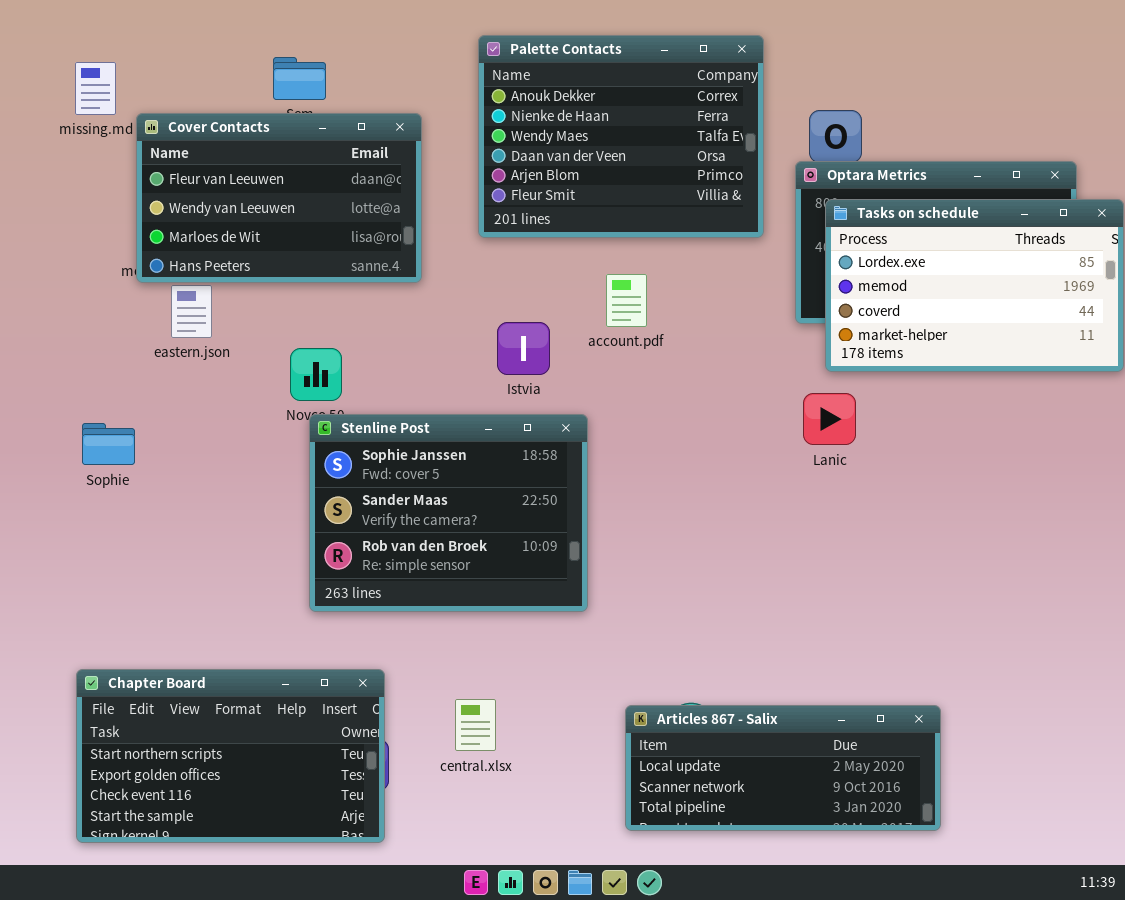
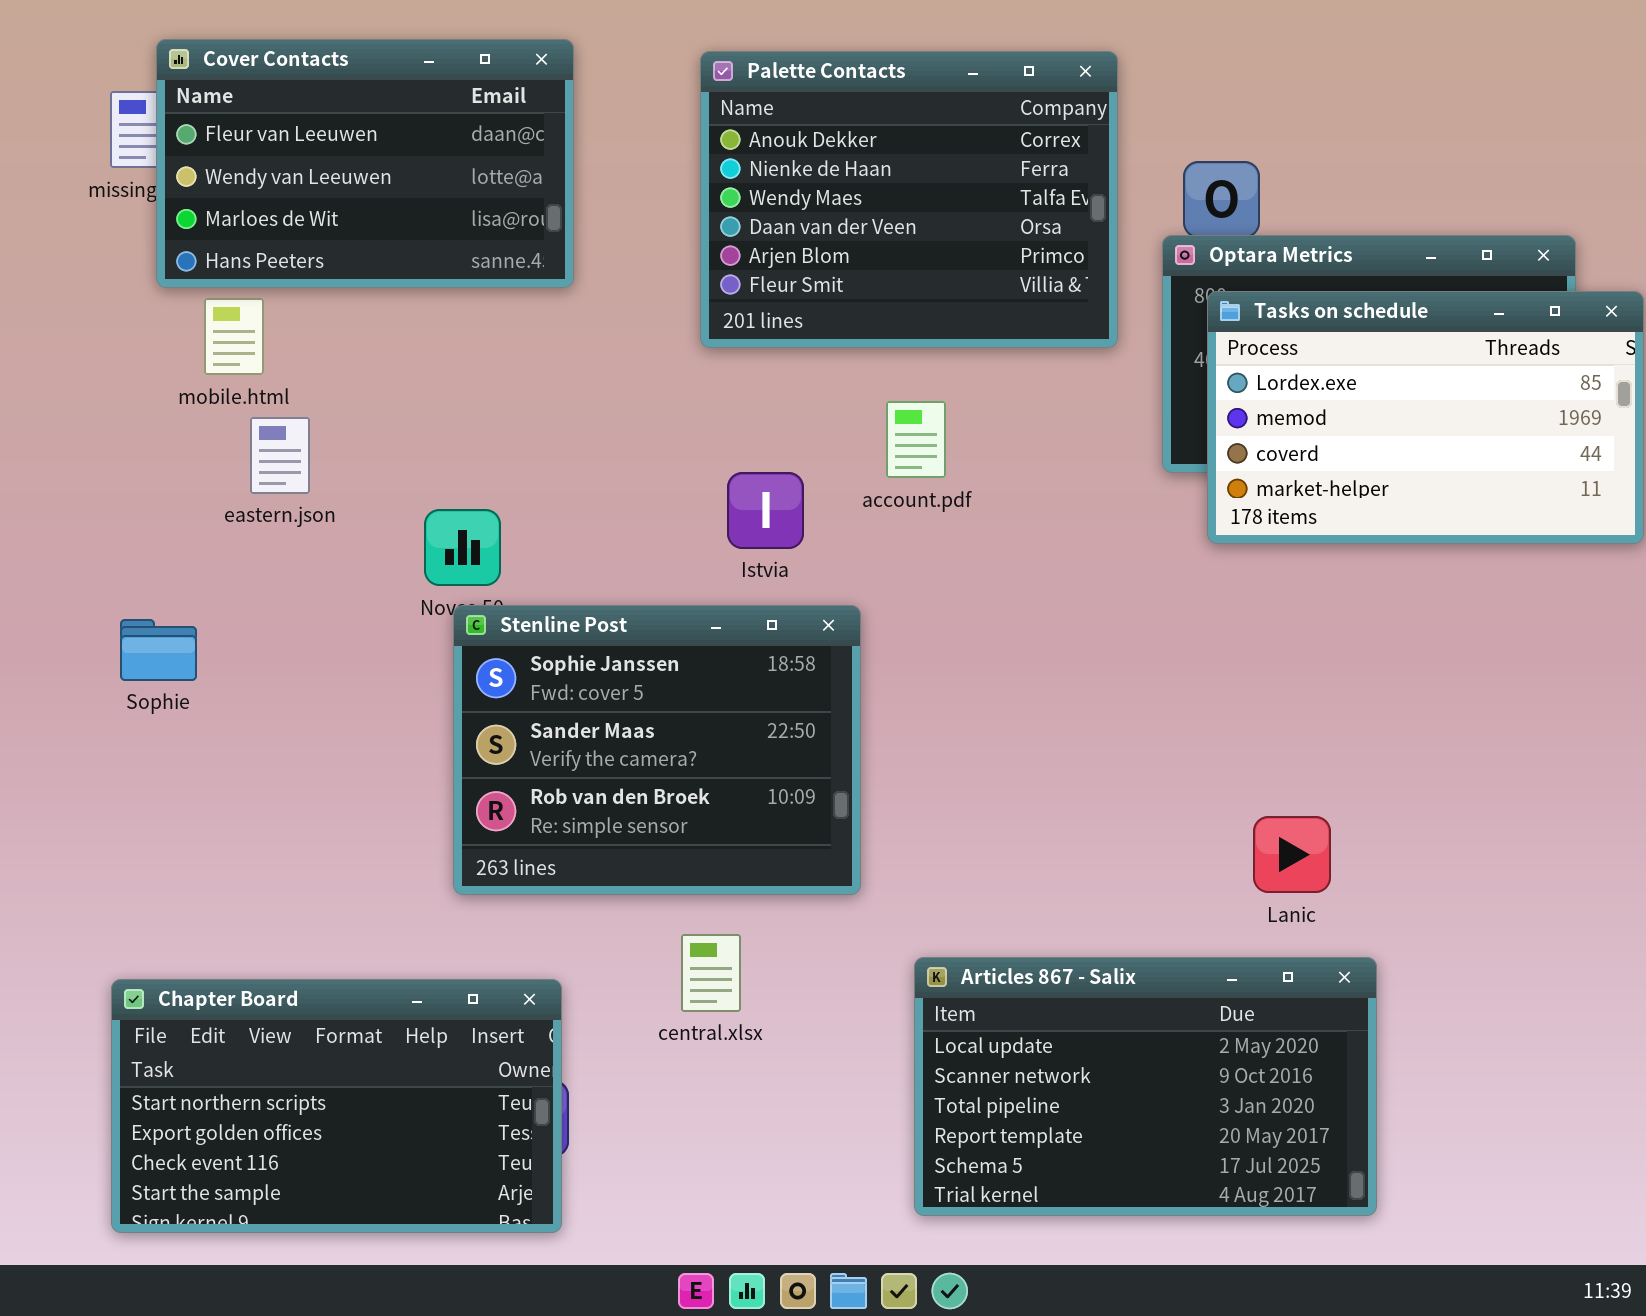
Cover Contacts: [136,113,422,283] -> [156,39,574,288], moved
Lanic: [803,393,856,445] -> [1253,816,1331,893], moved
central.xlsx: [455,699,496,751] -> [681,934,741,1012], moved
Articles 867 - Salix: [625,705,941,831] -> [914,957,1377,1216], resized

